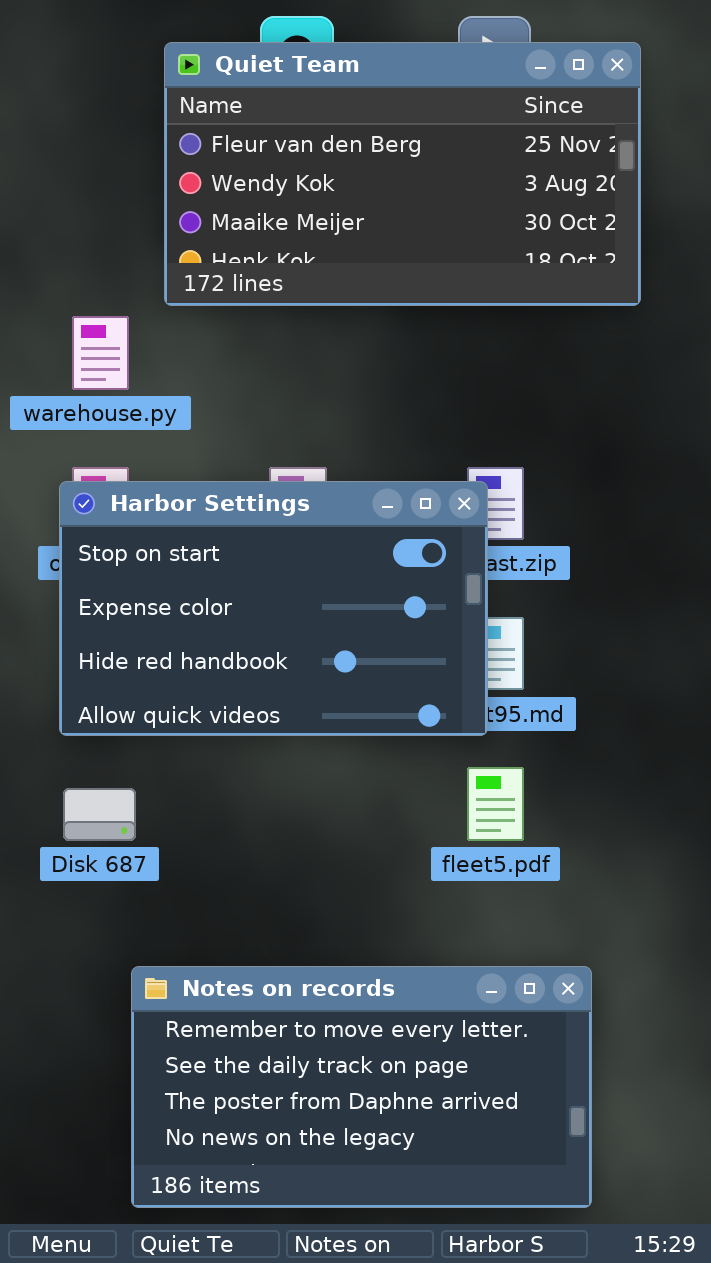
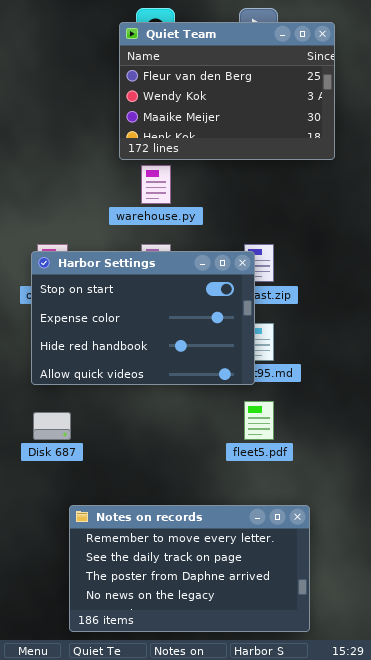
Quiet Team: [164,42,641,306] -> [119,22,335,160], resized
warehouse.py: [72,316,129,390] -> [141,165,171,204], moved

